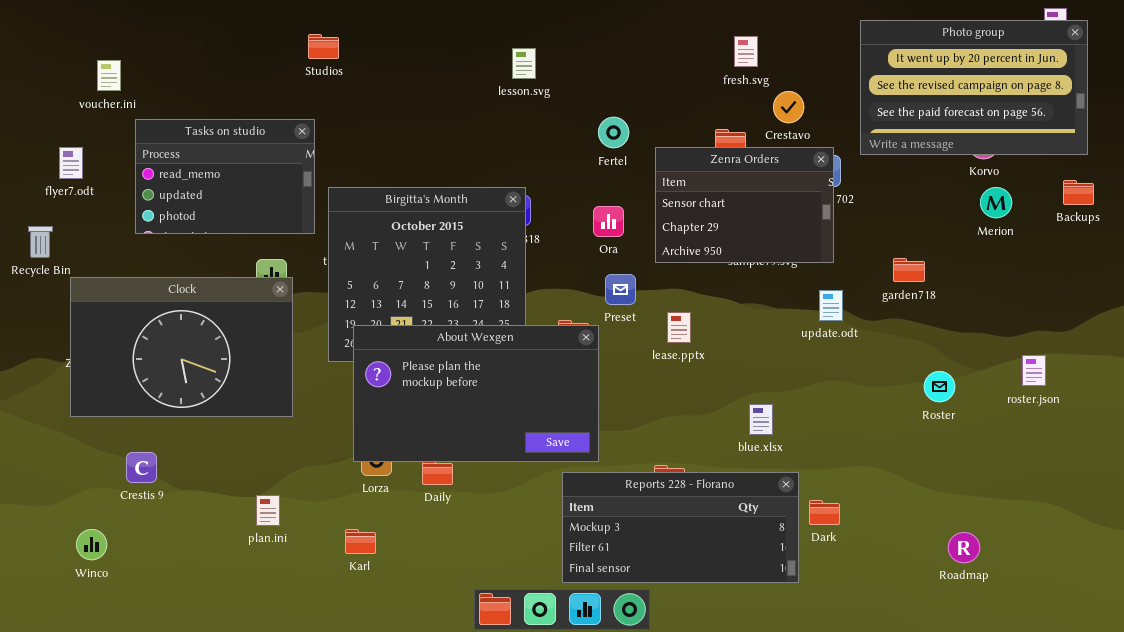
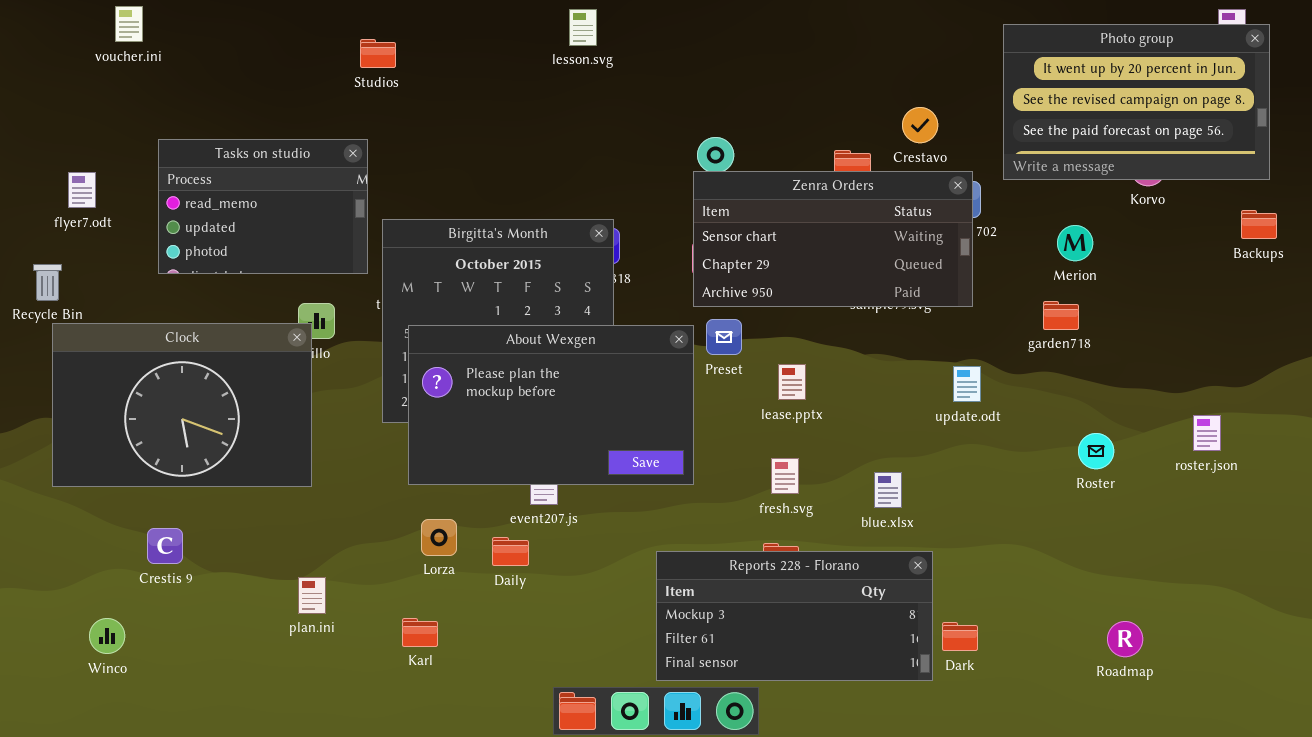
fresh.svg: [734,36,758,67] -> [771,458,799,494], moved
lesson.svg: [512,48,536,79] -> [569,9,597,46], moved
voucher.ini: [97,60,121,91] -> [115,6,143,42], moved
Zenra Orders: [655,147,834,263] -> [693,171,973,307], resized
Merion: [980,187,1012,218] -> [1057,225,1093,261], moved
Clock: [70,277,293,417] -> [52,323,312,487], moved
update.odt: [819,290,843,321] -> [953,366,981,402], moved
About Wexgen: [353,325,599,462] -> [408,325,694,485], moved
Dark: [809,500,840,525] -> [942,622,978,651], moved

